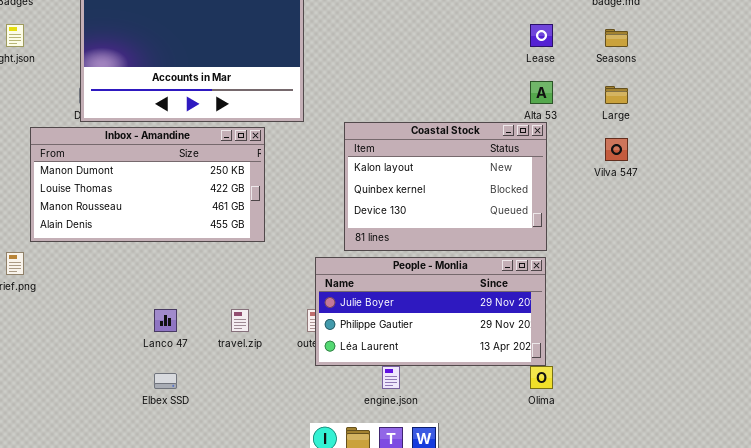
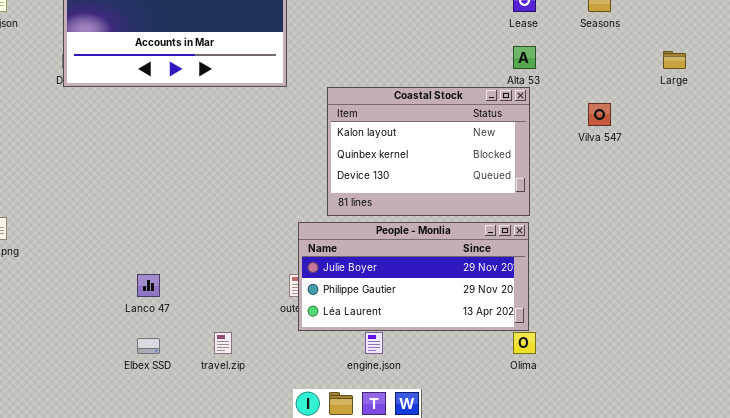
Large: [605,86,628,104] -> [663,51,686,69], moved
Inbox - Amandine: [30,127,265,242] -> none, closed
travel.zip: [231,309,249,332] -> [214,332,232,354], moved

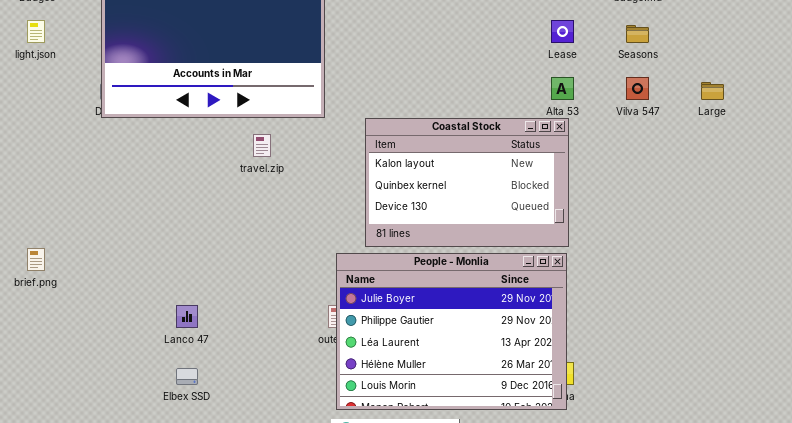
Vilva 547: [588,103,611,126] -> [626,77,649,100], moved
People - Monlia: [298,222,529,331] -> [336,253,567,410], resized
travel.zip: [214,332,232,354] -> [253,134,271,157], moved

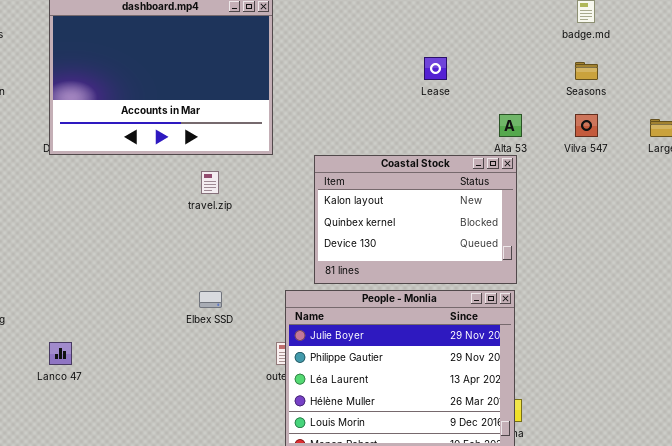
Lease: [551,20,574,43] -> [424,57,447,80], moved
Lanco 47: [176,305,198,328] -> [49,342,72,365], moved
Elbex SSD: [176,368,198,385] -> [199,291,222,308], moved

